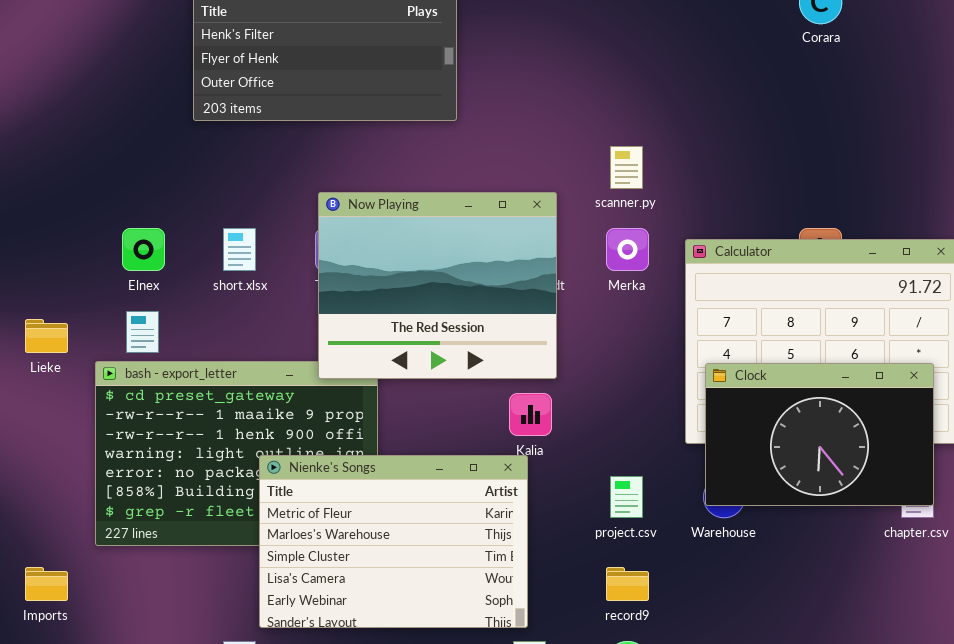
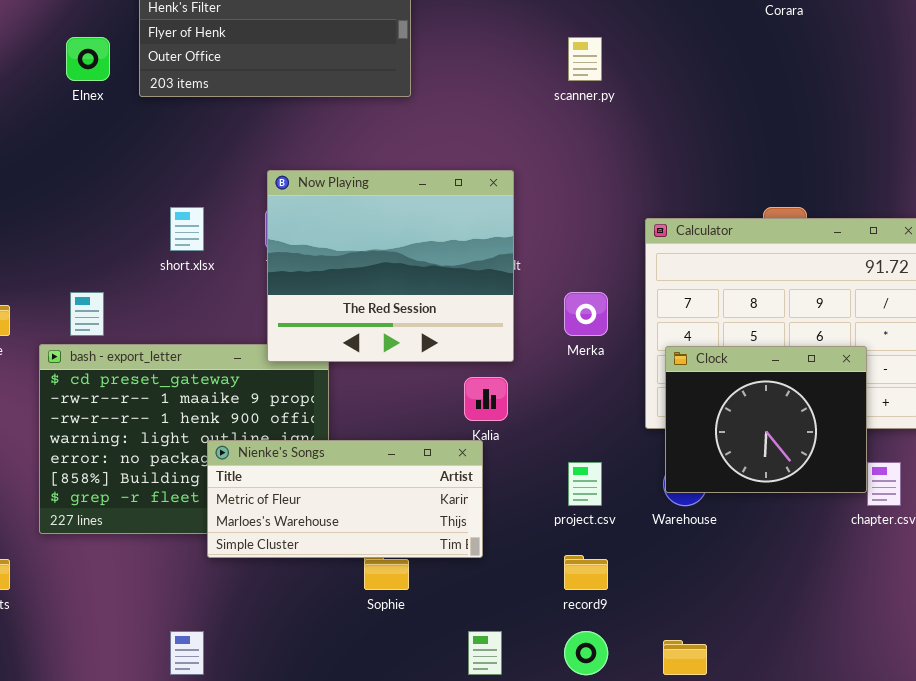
scanner.py: [610,146,643,189] -> [568,37,602,81], moved
Elnex: [122,228,165,271] -> [66,37,110,81], moved
Merka: [606,228,649,271] -> [564,292,608,336], moved
Clock: [705,363,934,506] -> [665,346,867,493], resized
Nienke's Songs: [259,455,528,628] -> [207,440,483,558], resized

